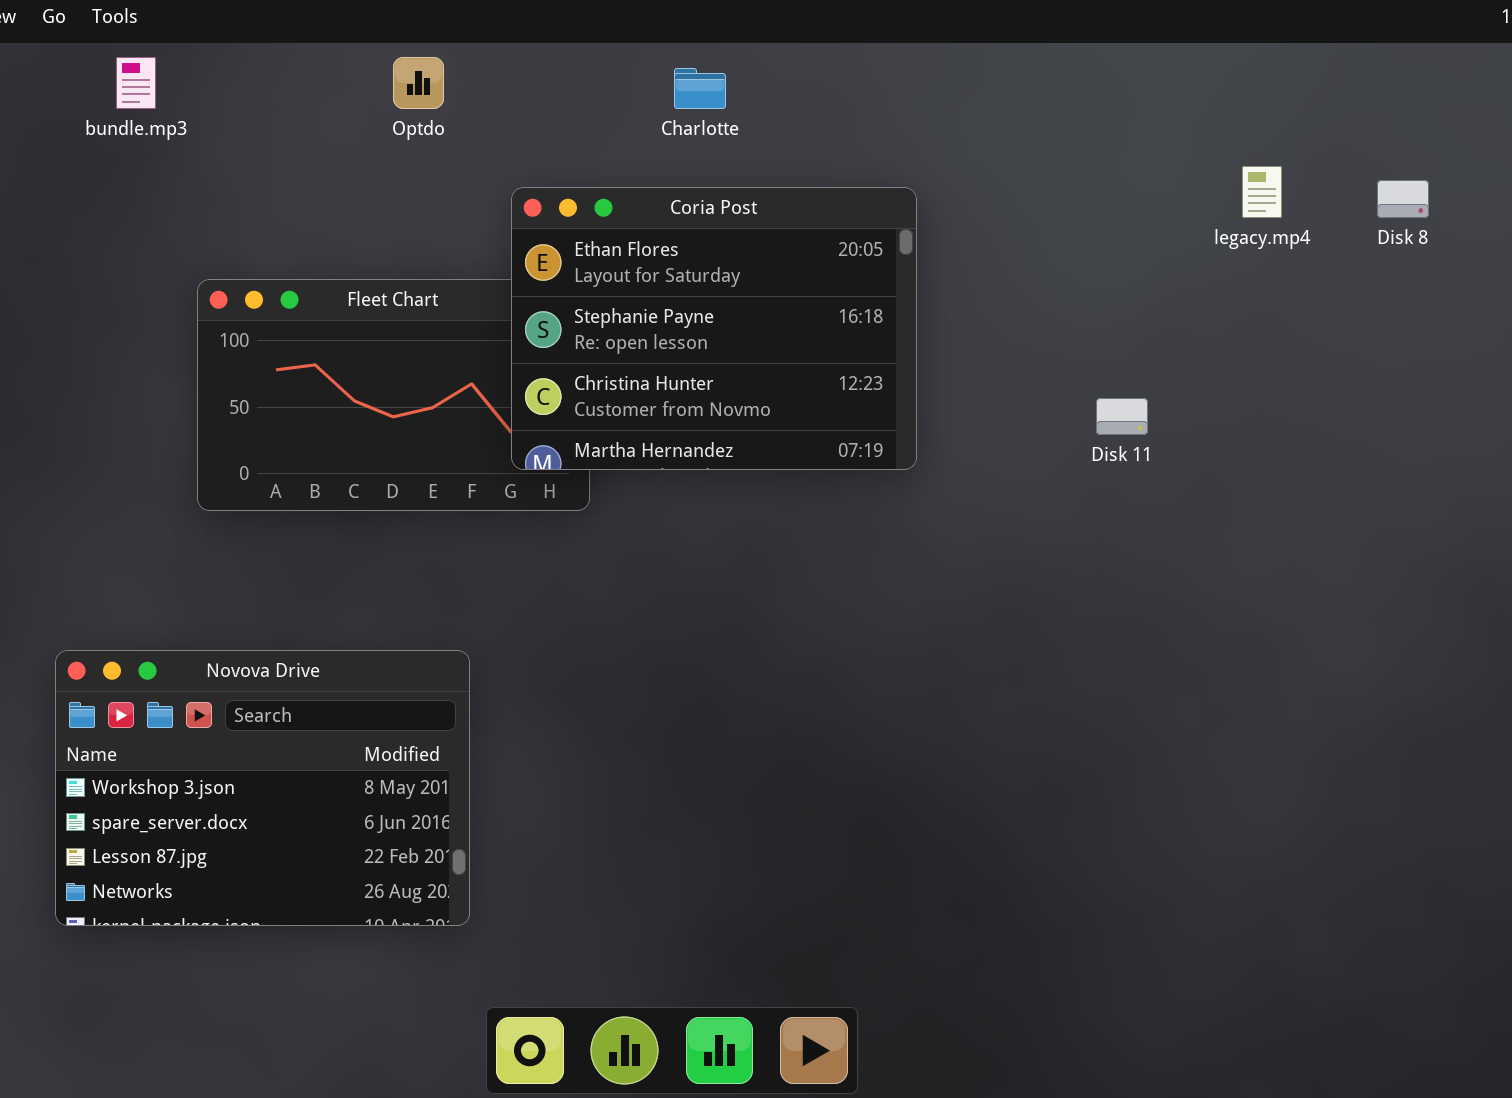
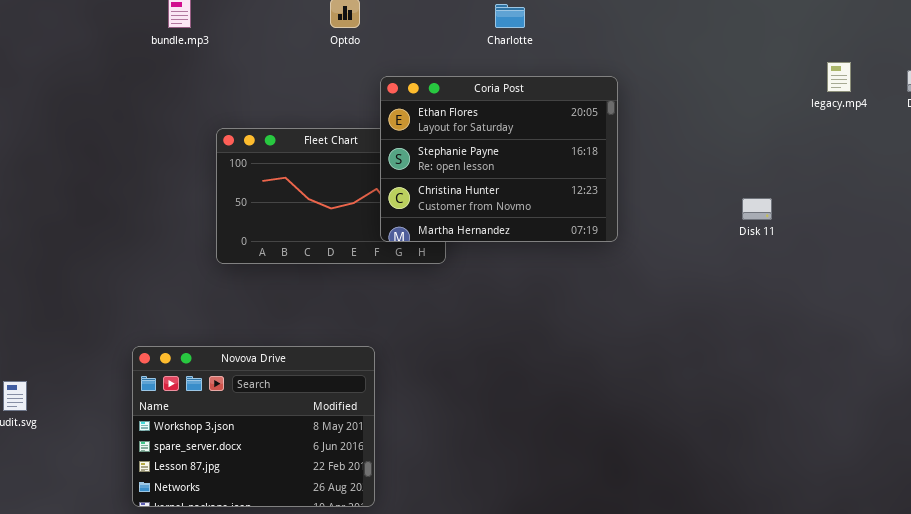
Coria Post: [511,187,917,470] -> [380,76,618,242], moved

